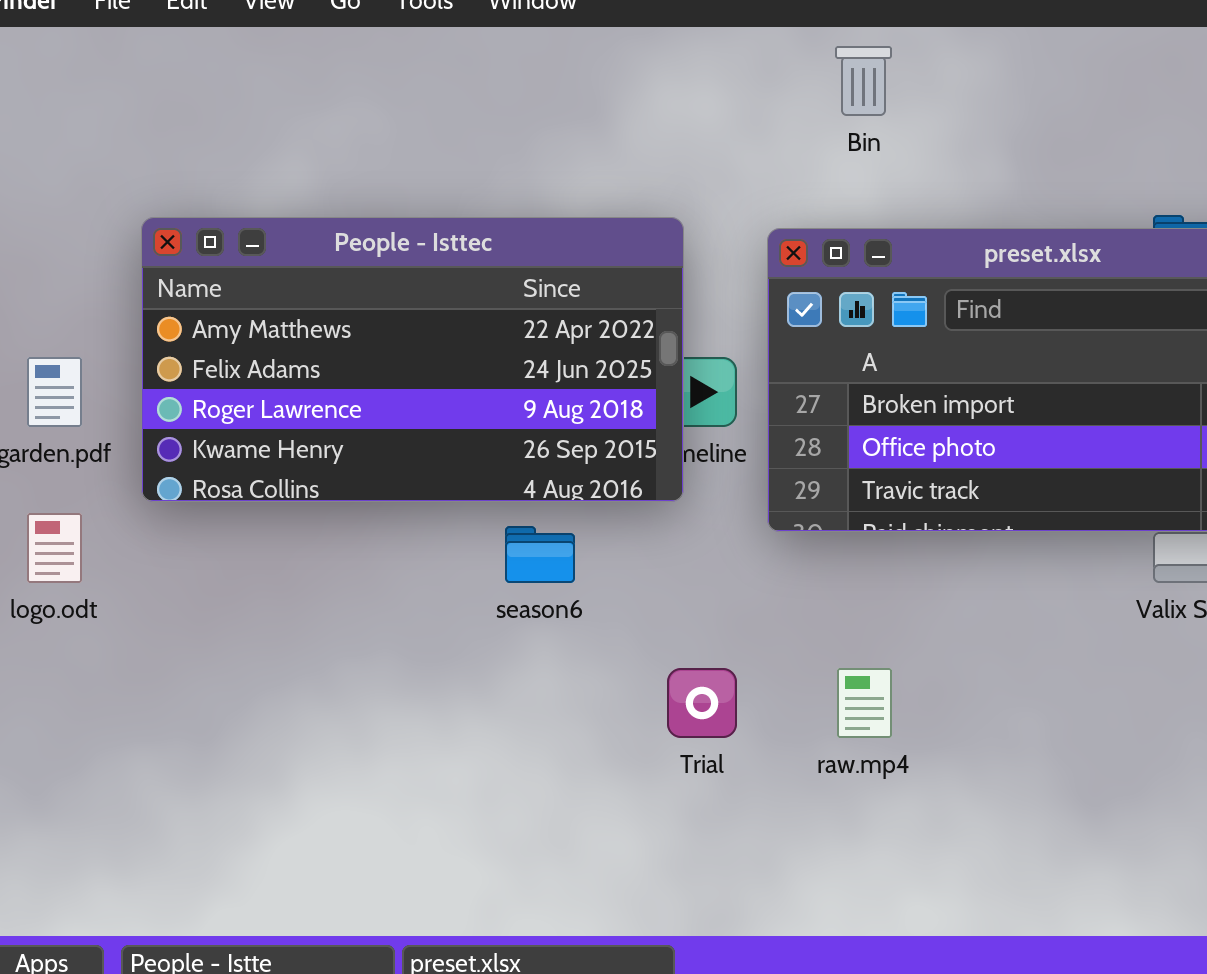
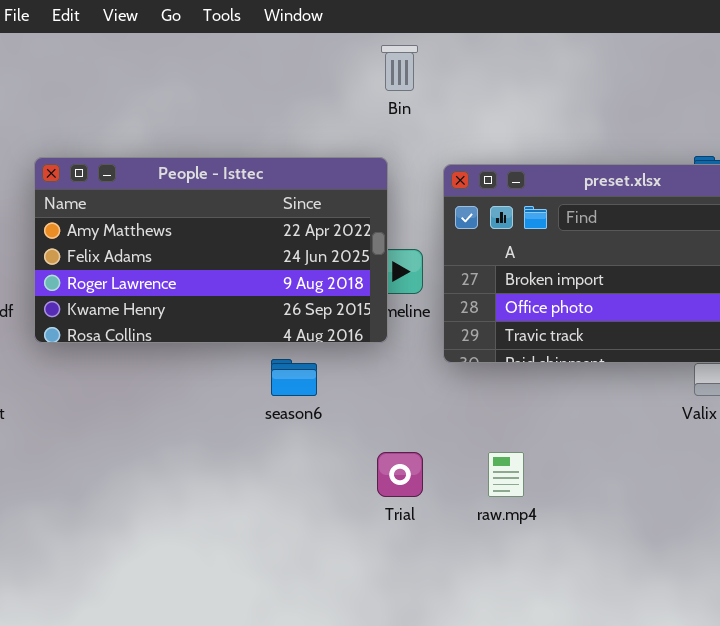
Bin: [835,46,892,116] -> [381,45,418,91], moved

